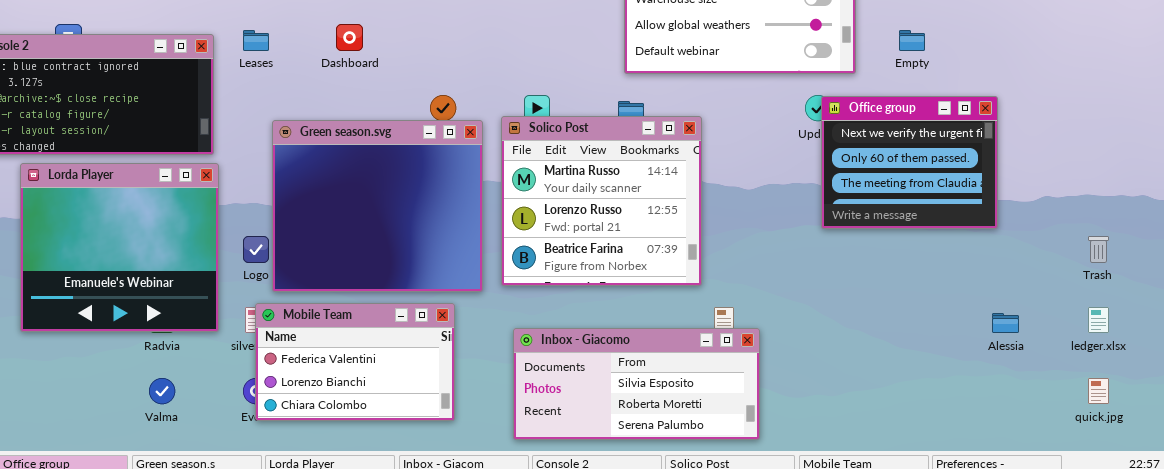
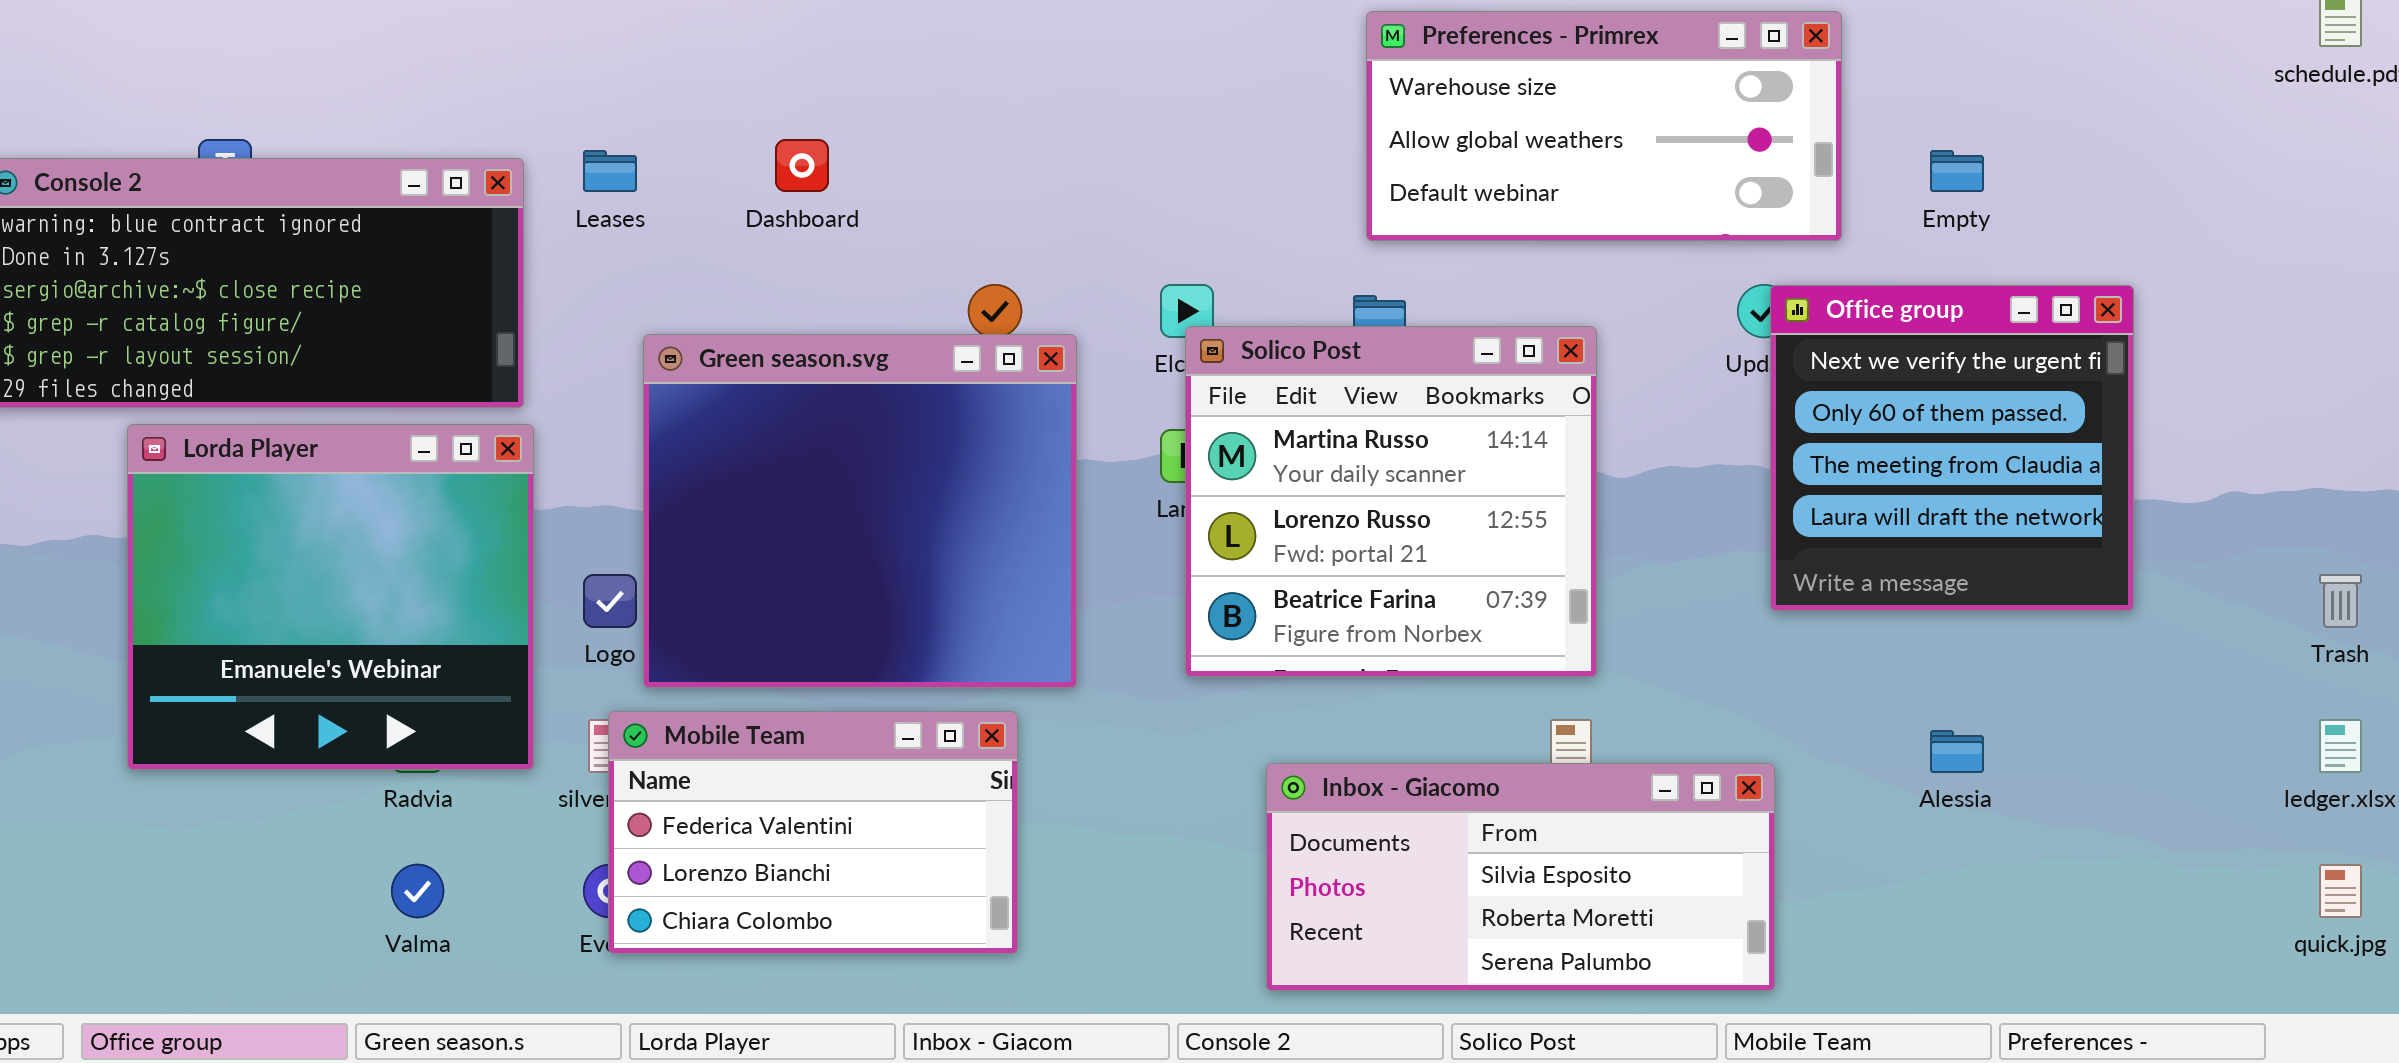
Office group: [821,96,998,229] -> [1770,285,2134,611], resized
Solico Post: [501,116,702,286] -> [1185,326,1597,677], moved
Alessia: [992,313,1019,333] -> [1930,730,1984,773], moved
Inbox - Giacomo: [513,328,760,440] -> [1266,763,1775,991], moved

